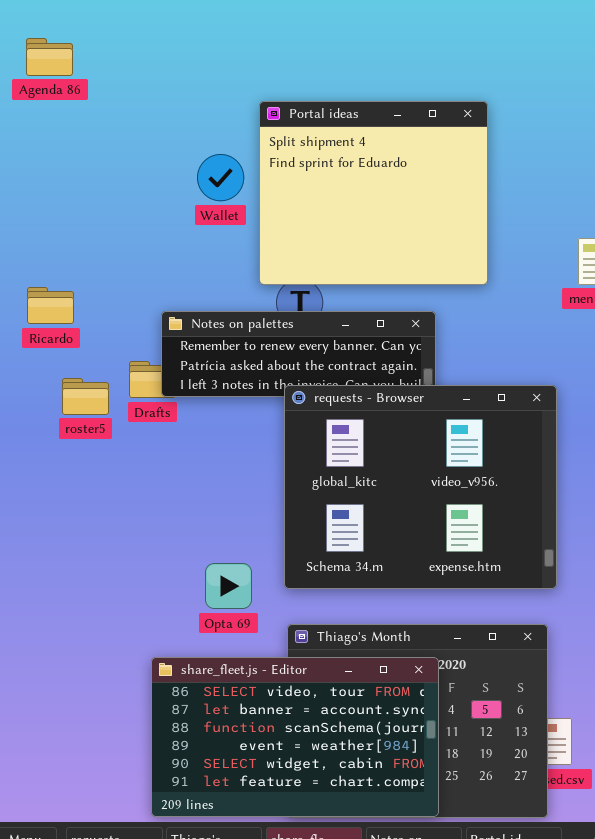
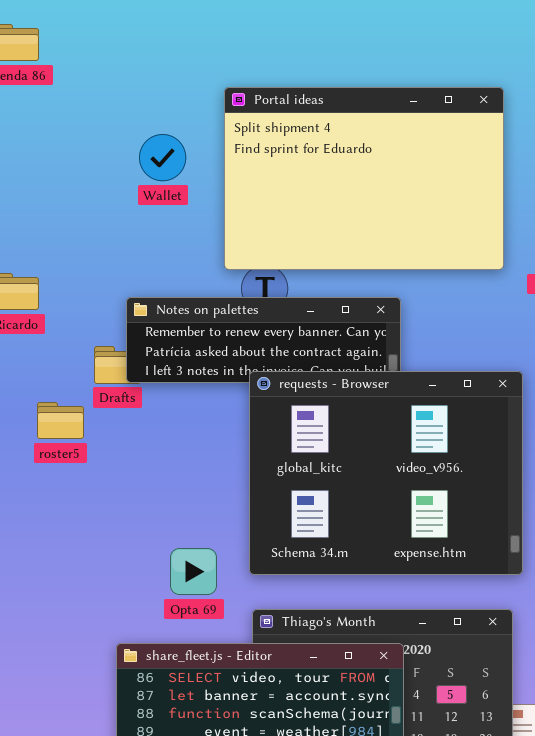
Portal ideas: [259,101,488,285] -> [224,87,504,270], resized
Wallet: [197,154,244,201] -> [139,134,186,181], moved
roster5: [62,378,109,415] -> [37,402,84,439], moved

